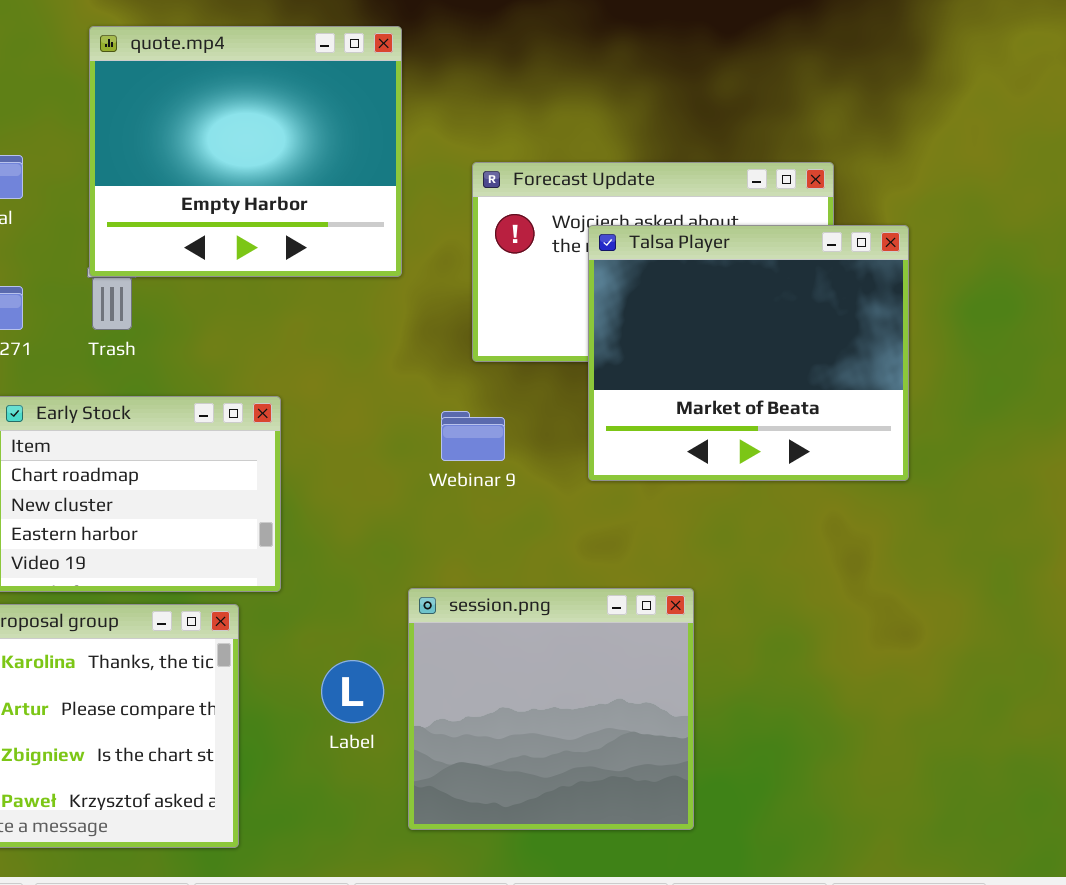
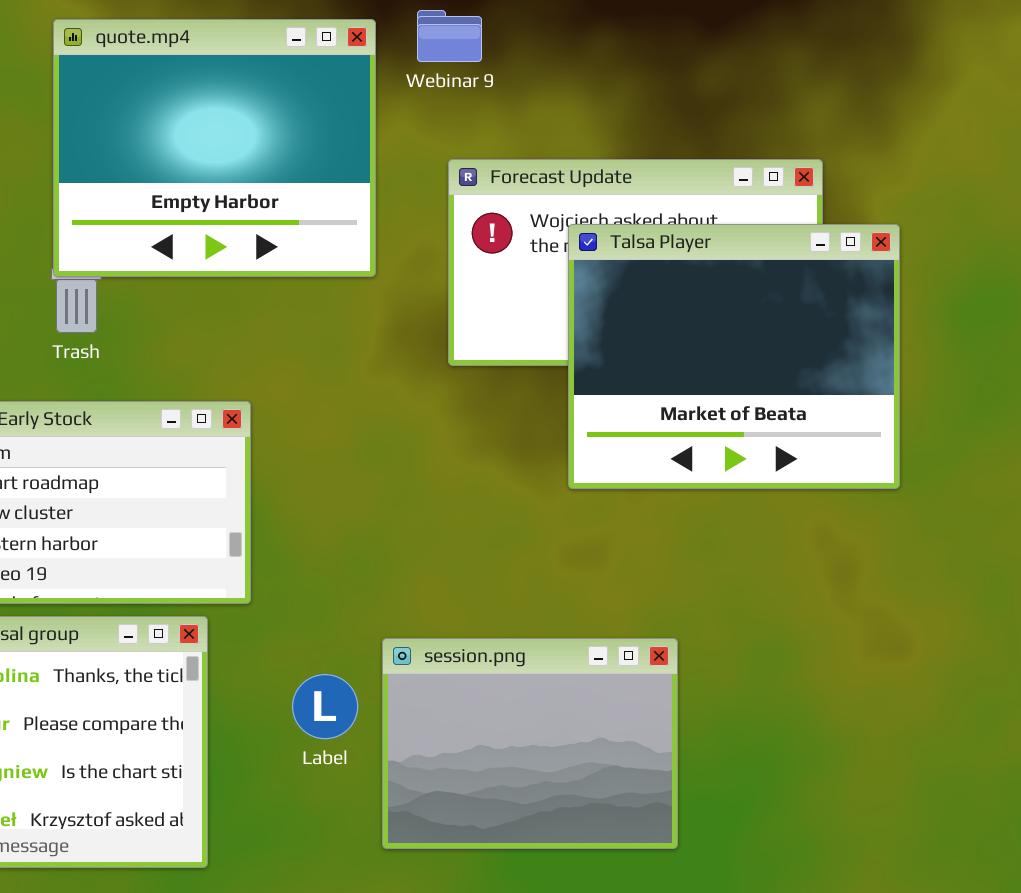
Webinar 9: [441,411,505,461] -> [417,10,482,62], moved
session.png: [408,588,694,830] -> [382,638,678,849], resized

